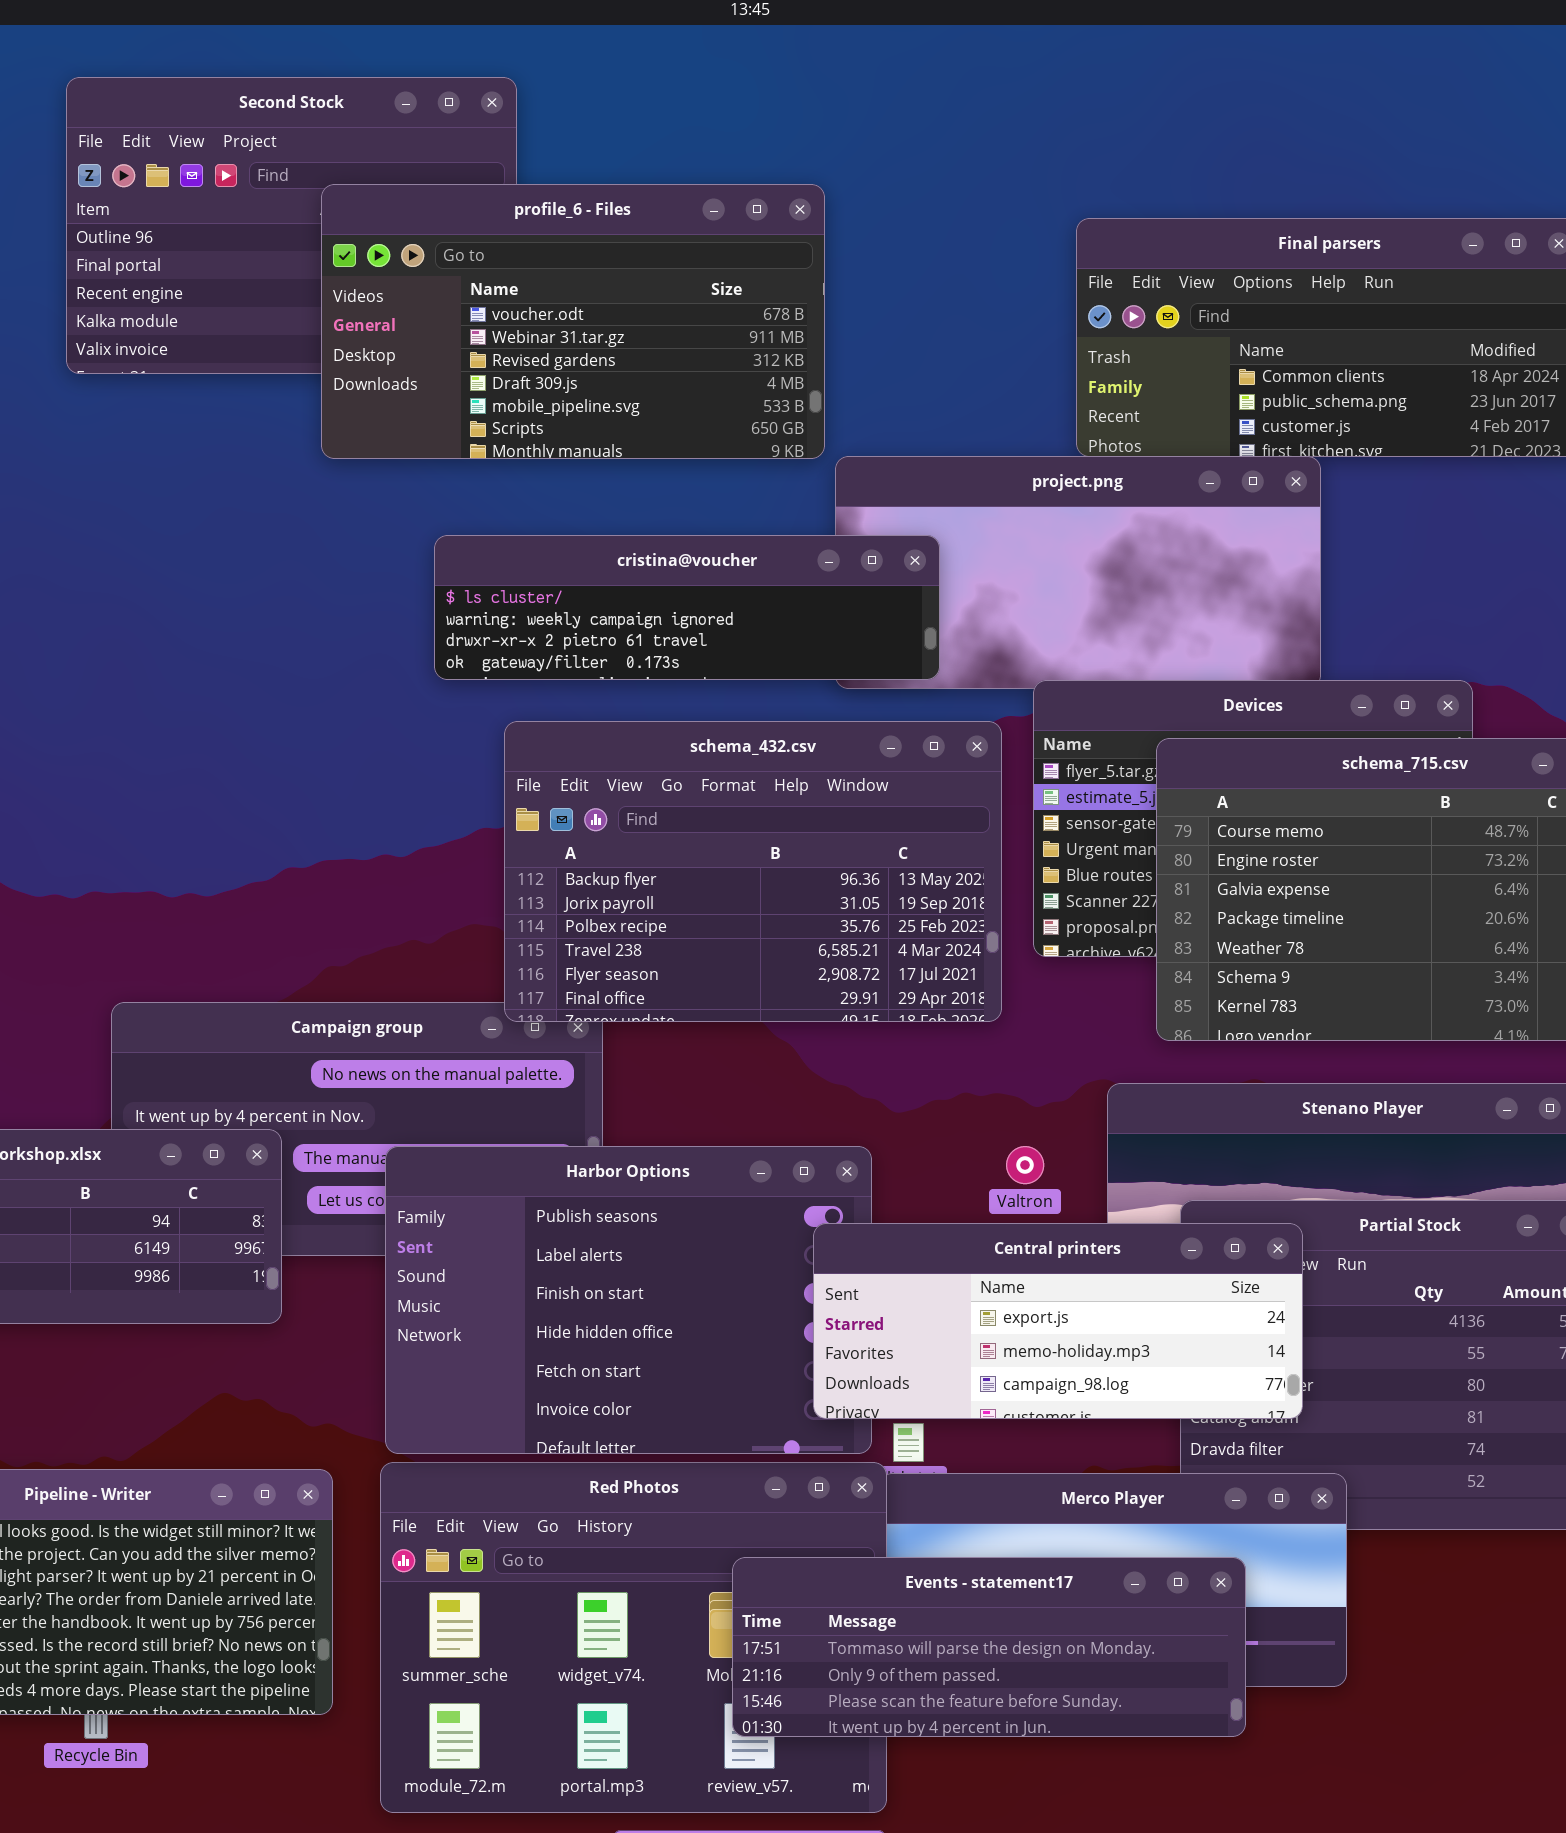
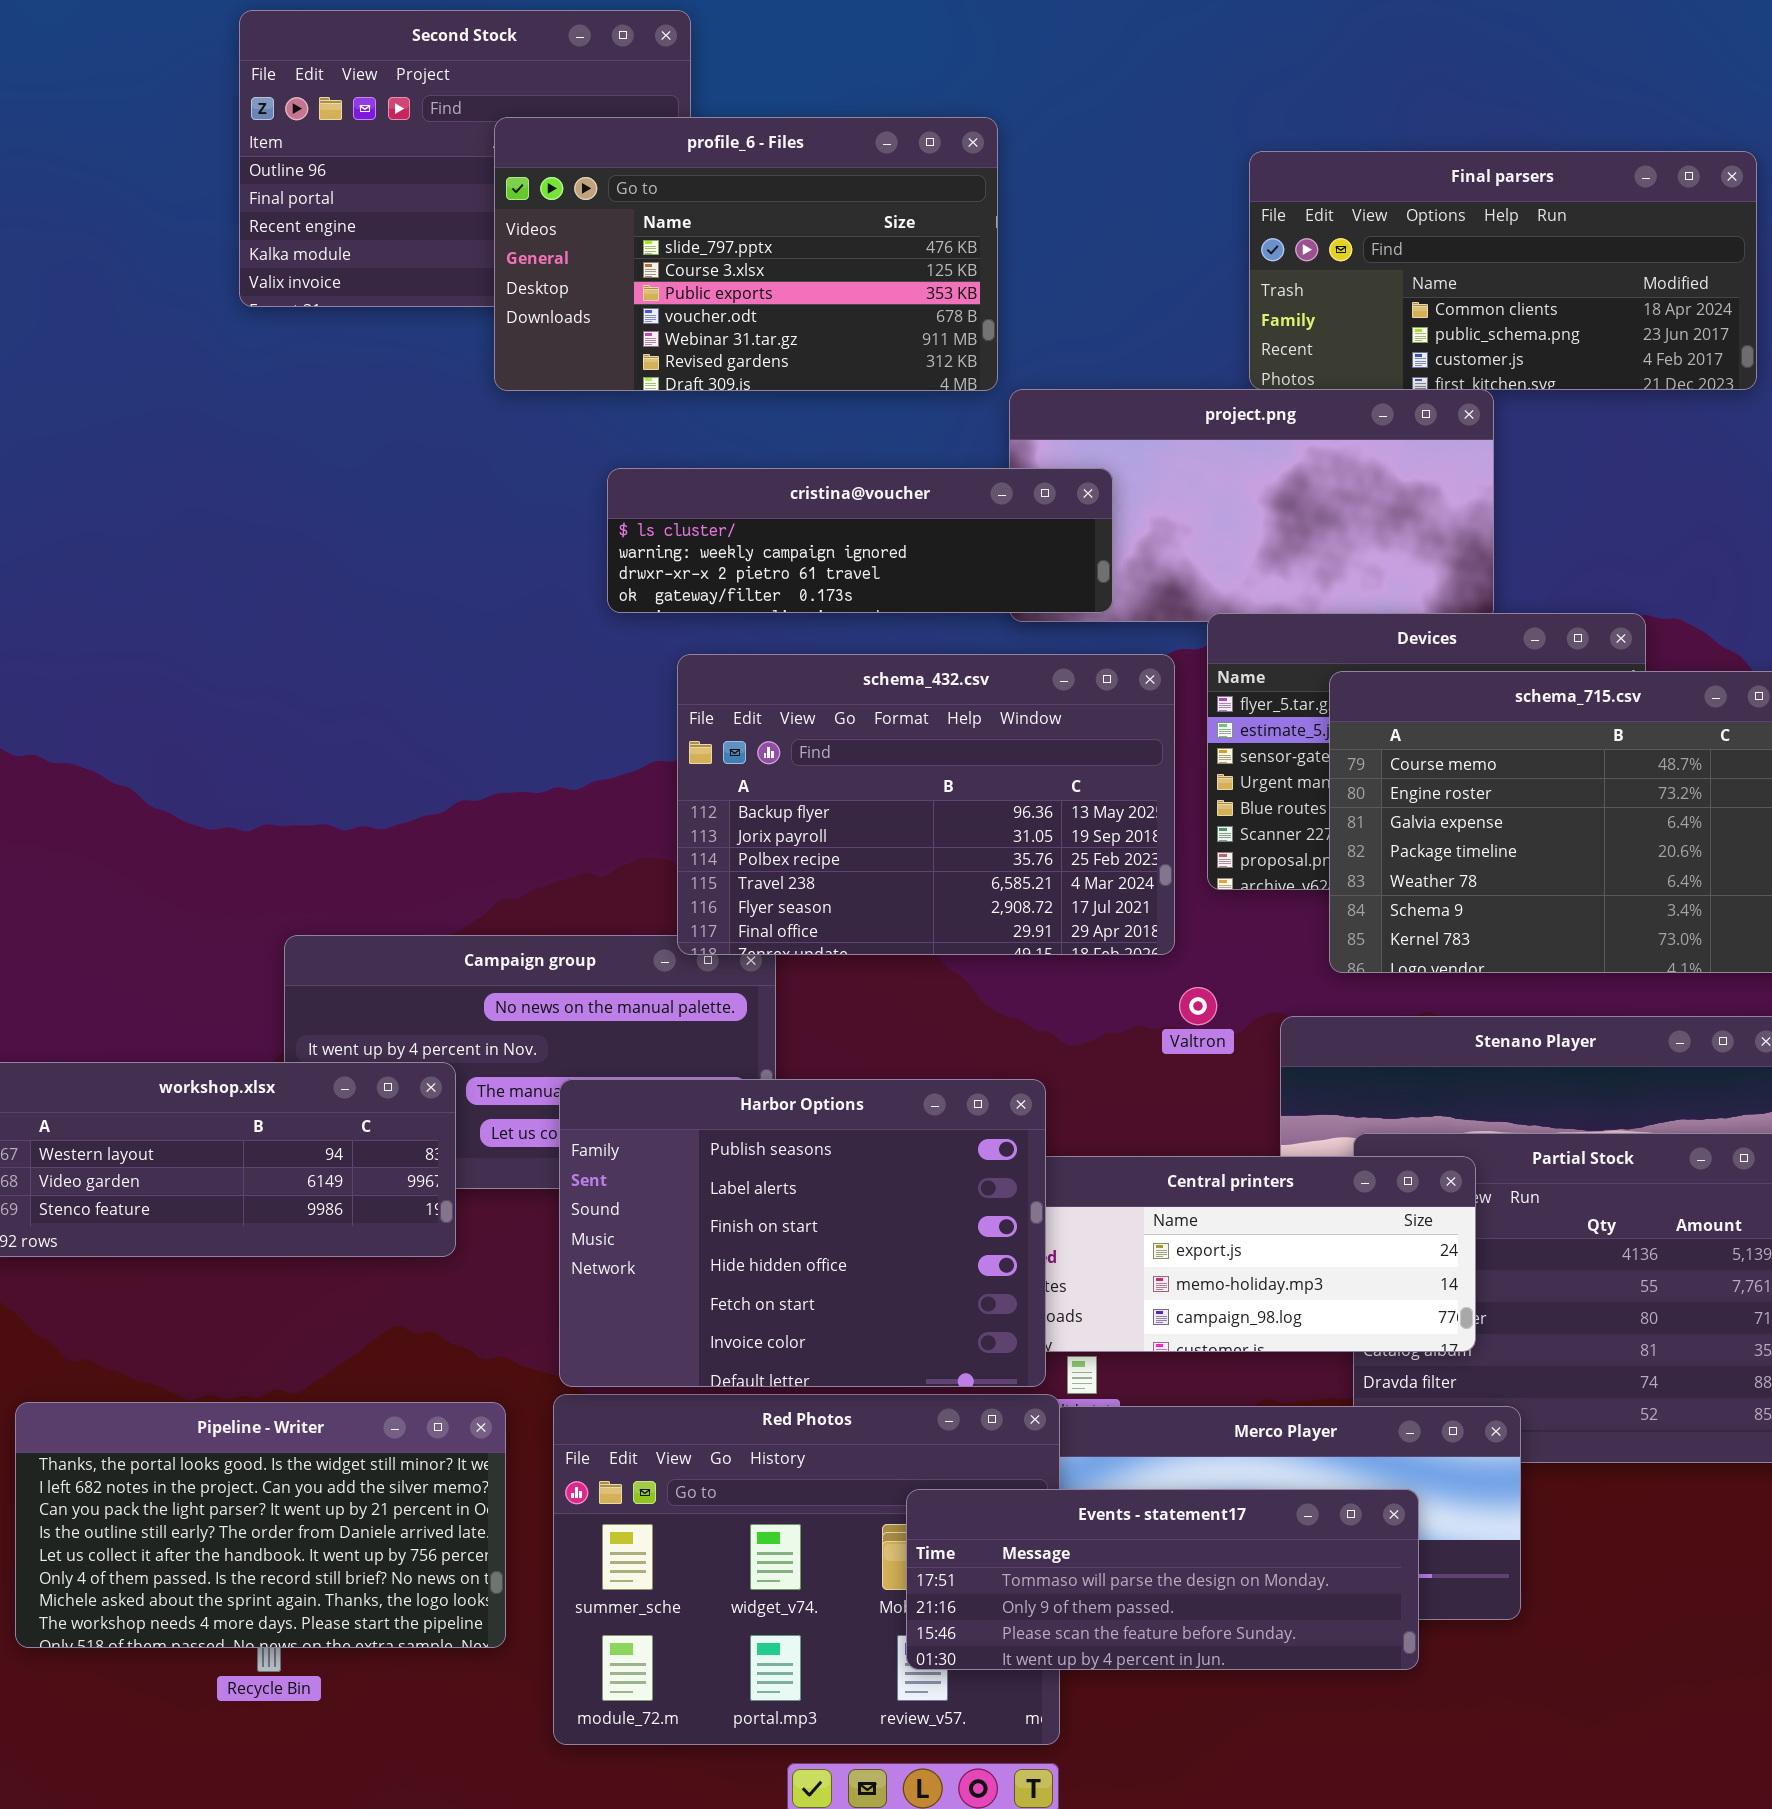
profile_6 - Files: [321,184,825,459] -> [494,117,998,391], scrolled up 3 rows
Harbor Options: [385,1146,872,1454] -> [559,1079,1046,1387], raised
Valtron: [1006,1146,1044,1184] -> [1179,987,1217,1025], moved

